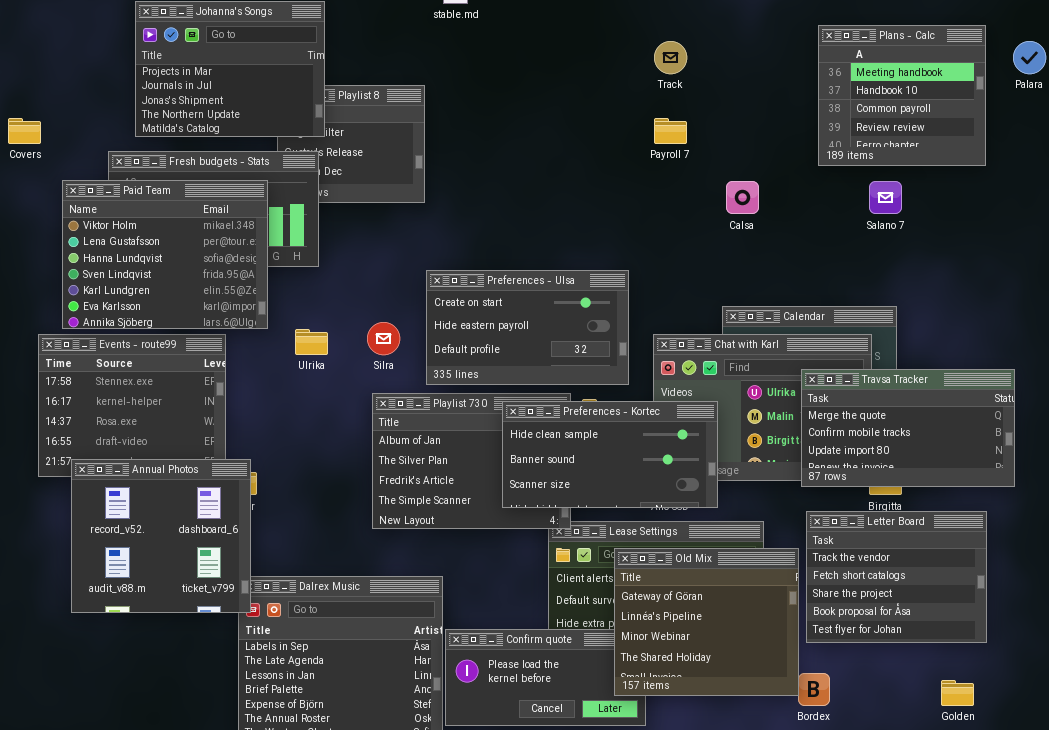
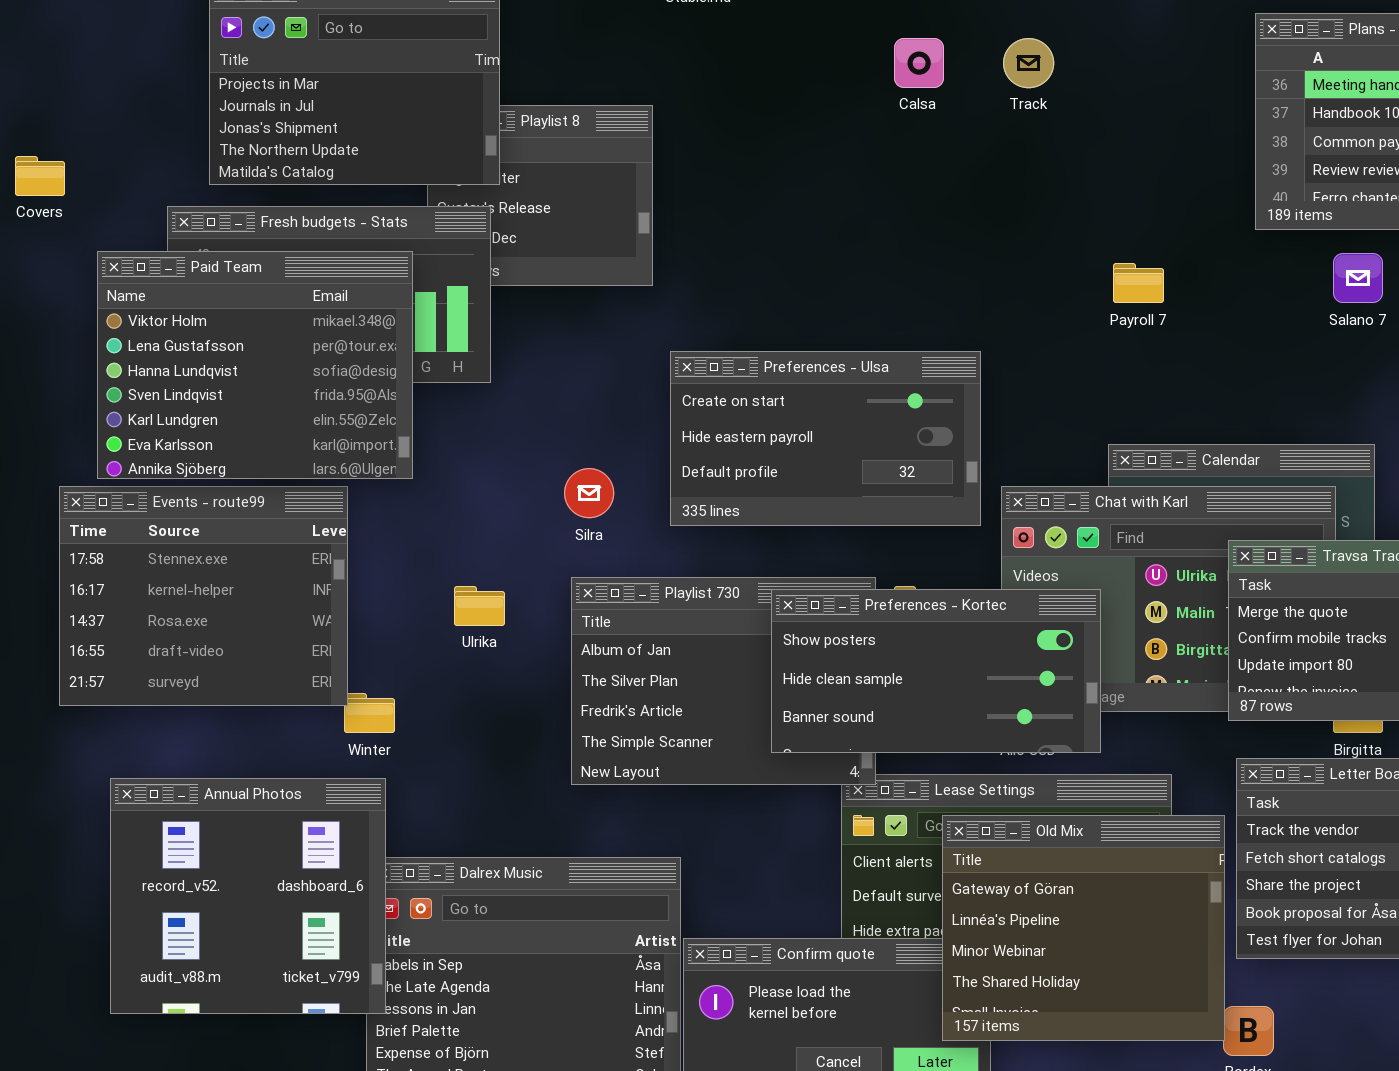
Payroll 7: [654,118,687,144] -> [1113,263,1164,303], moved
Calsa: [726,181,759,214] -> [894,38,944,88], moved
Preferences - Ulsa: [426,270,629,385] -> [670,351,981,526], moved
Ulrika: [295,329,328,355] -> [454,586,505,626], moved
Preferences - Kortec: [502,401,718,508] -> [771,589,1101,753], scrolled up 1 row
Annual Photos: [71,459,251,613] -> [110,778,386,1014], moved

